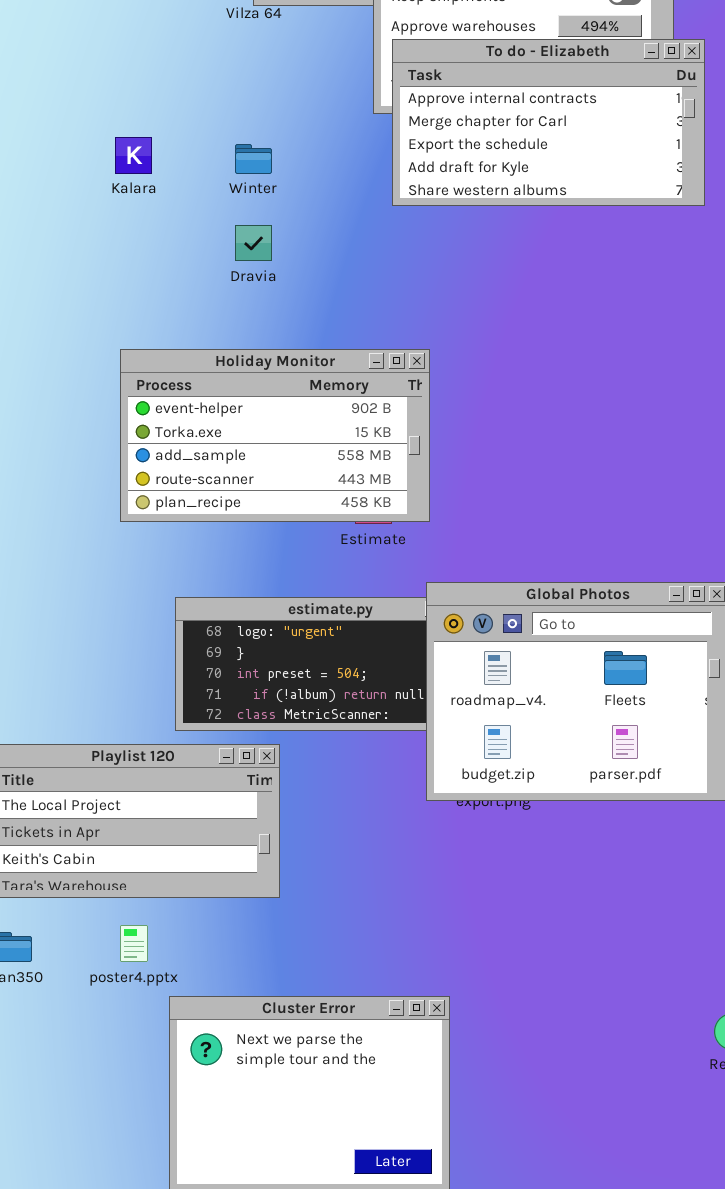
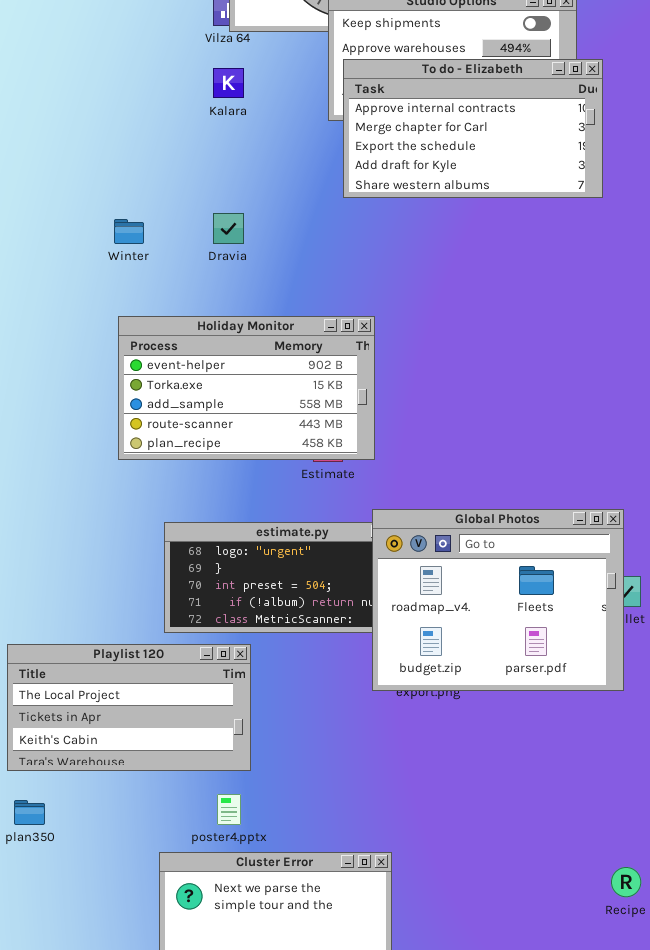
Kalara: [115,137,152,174] -> [213,68,244,98], moved
Winter: [235,144,272,174] -> [114,219,144,244], moved
poster4.pptx: [120,925,148,962] -> [217,794,241,825], moved

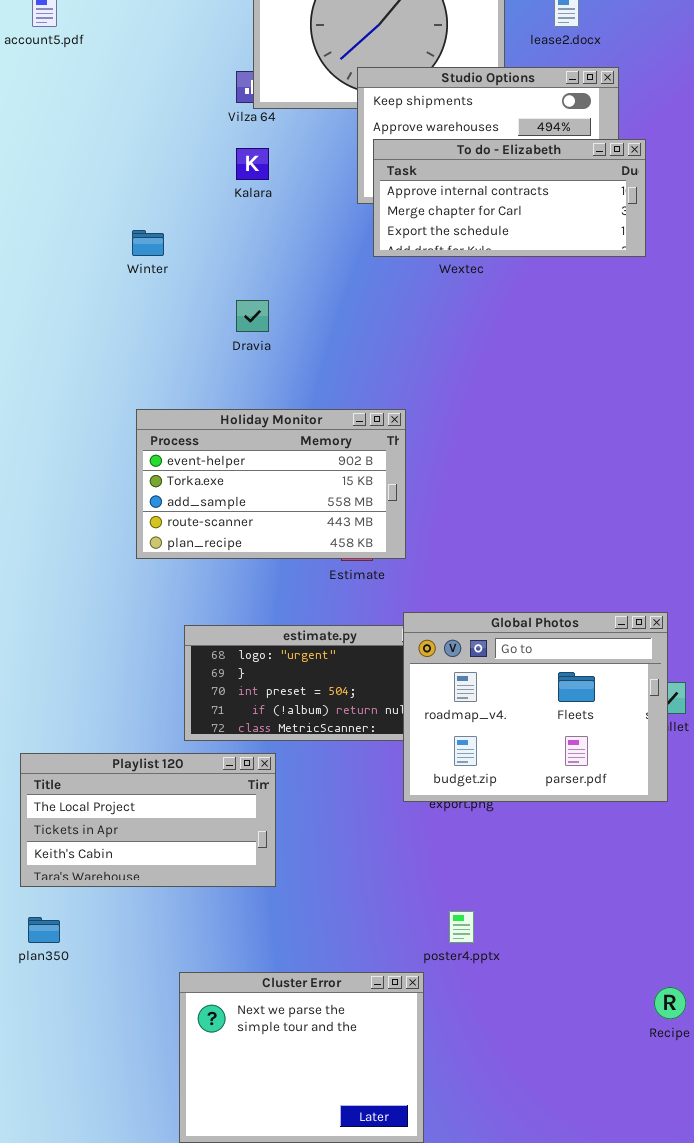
To do - Elizabeth: [343,59,603,198] -> [373,139,646,257], resized
Winter: [114,219,144,244] -> [132,230,164,256], moved
poster4.pptx: [217,794,241,825] -> [449,911,474,943], moved

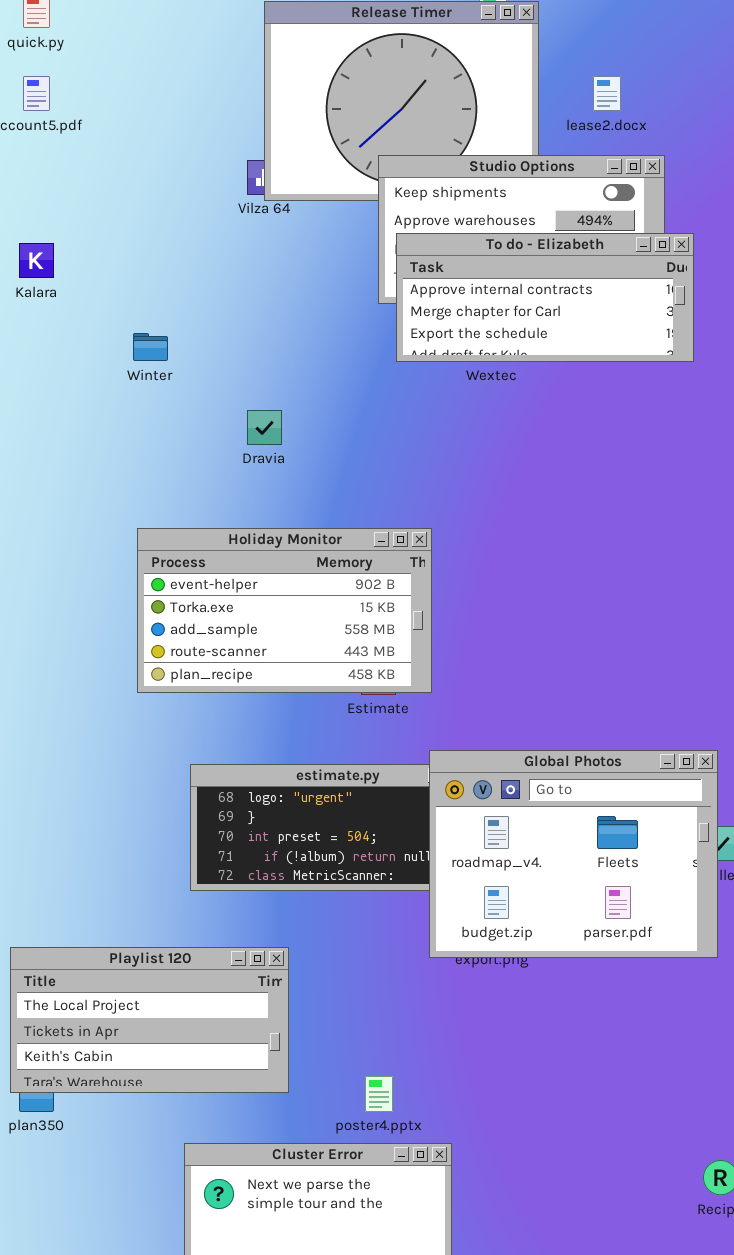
Kalara: [236,148,269,180] -> [19,243,54,278], moved
Playlist 120: [20,753,276,887] -> [10,947,289,1093], moved
poster4.pptx: [449,911,474,943] -> [365,1076,393,1112], moved

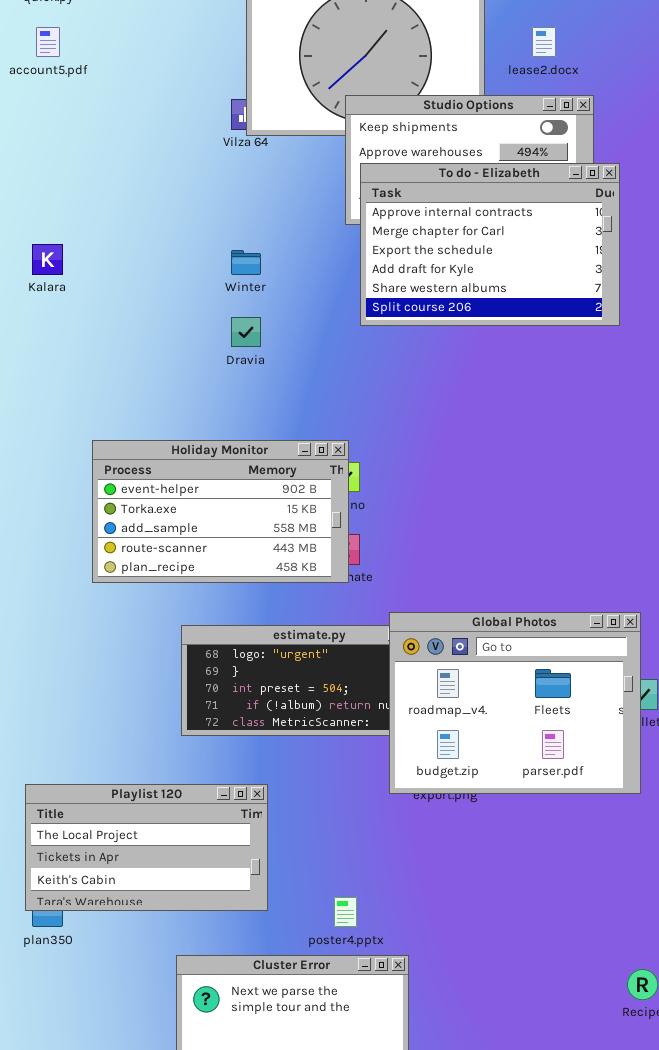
To do - Elizabeth: [396,233,694,362] -> [360,163,620,326], resized
Kalara: [19,243,54,278] -> [32,244,63,275], moved
Winter: [133,333,168,361] -> [231,250,261,275], moved
Holiday Monitor: [137,528,432,693] -> [92,440,349,583], moved

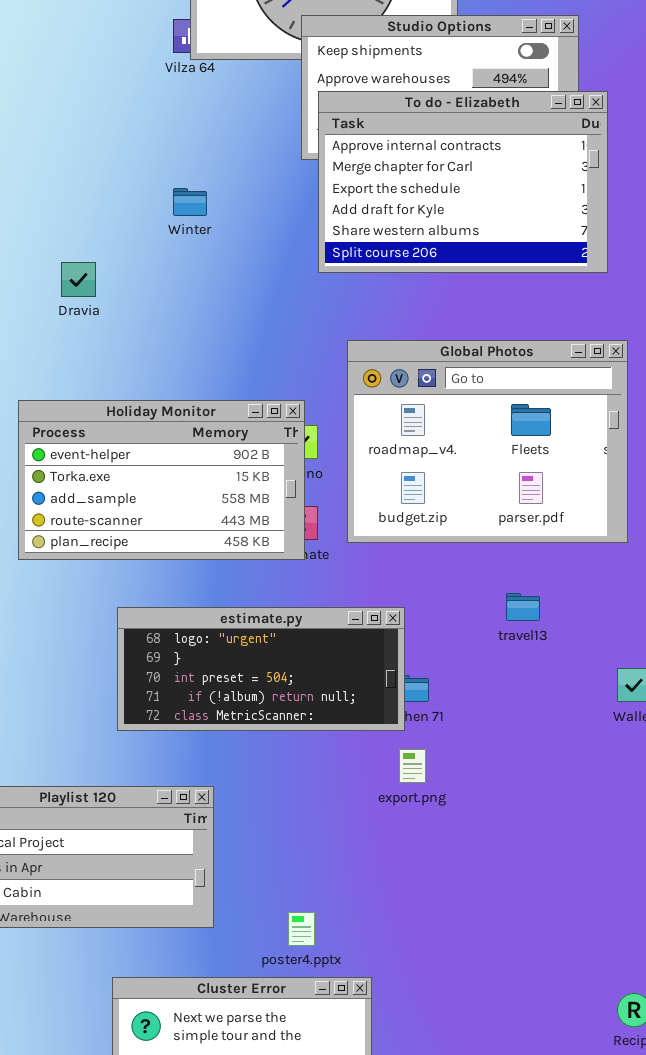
Dravia: [231,317,261,347] -> [61,262,96,297], moved
Global Photos: [389,612,641,794] -> [347,340,628,543], moved

